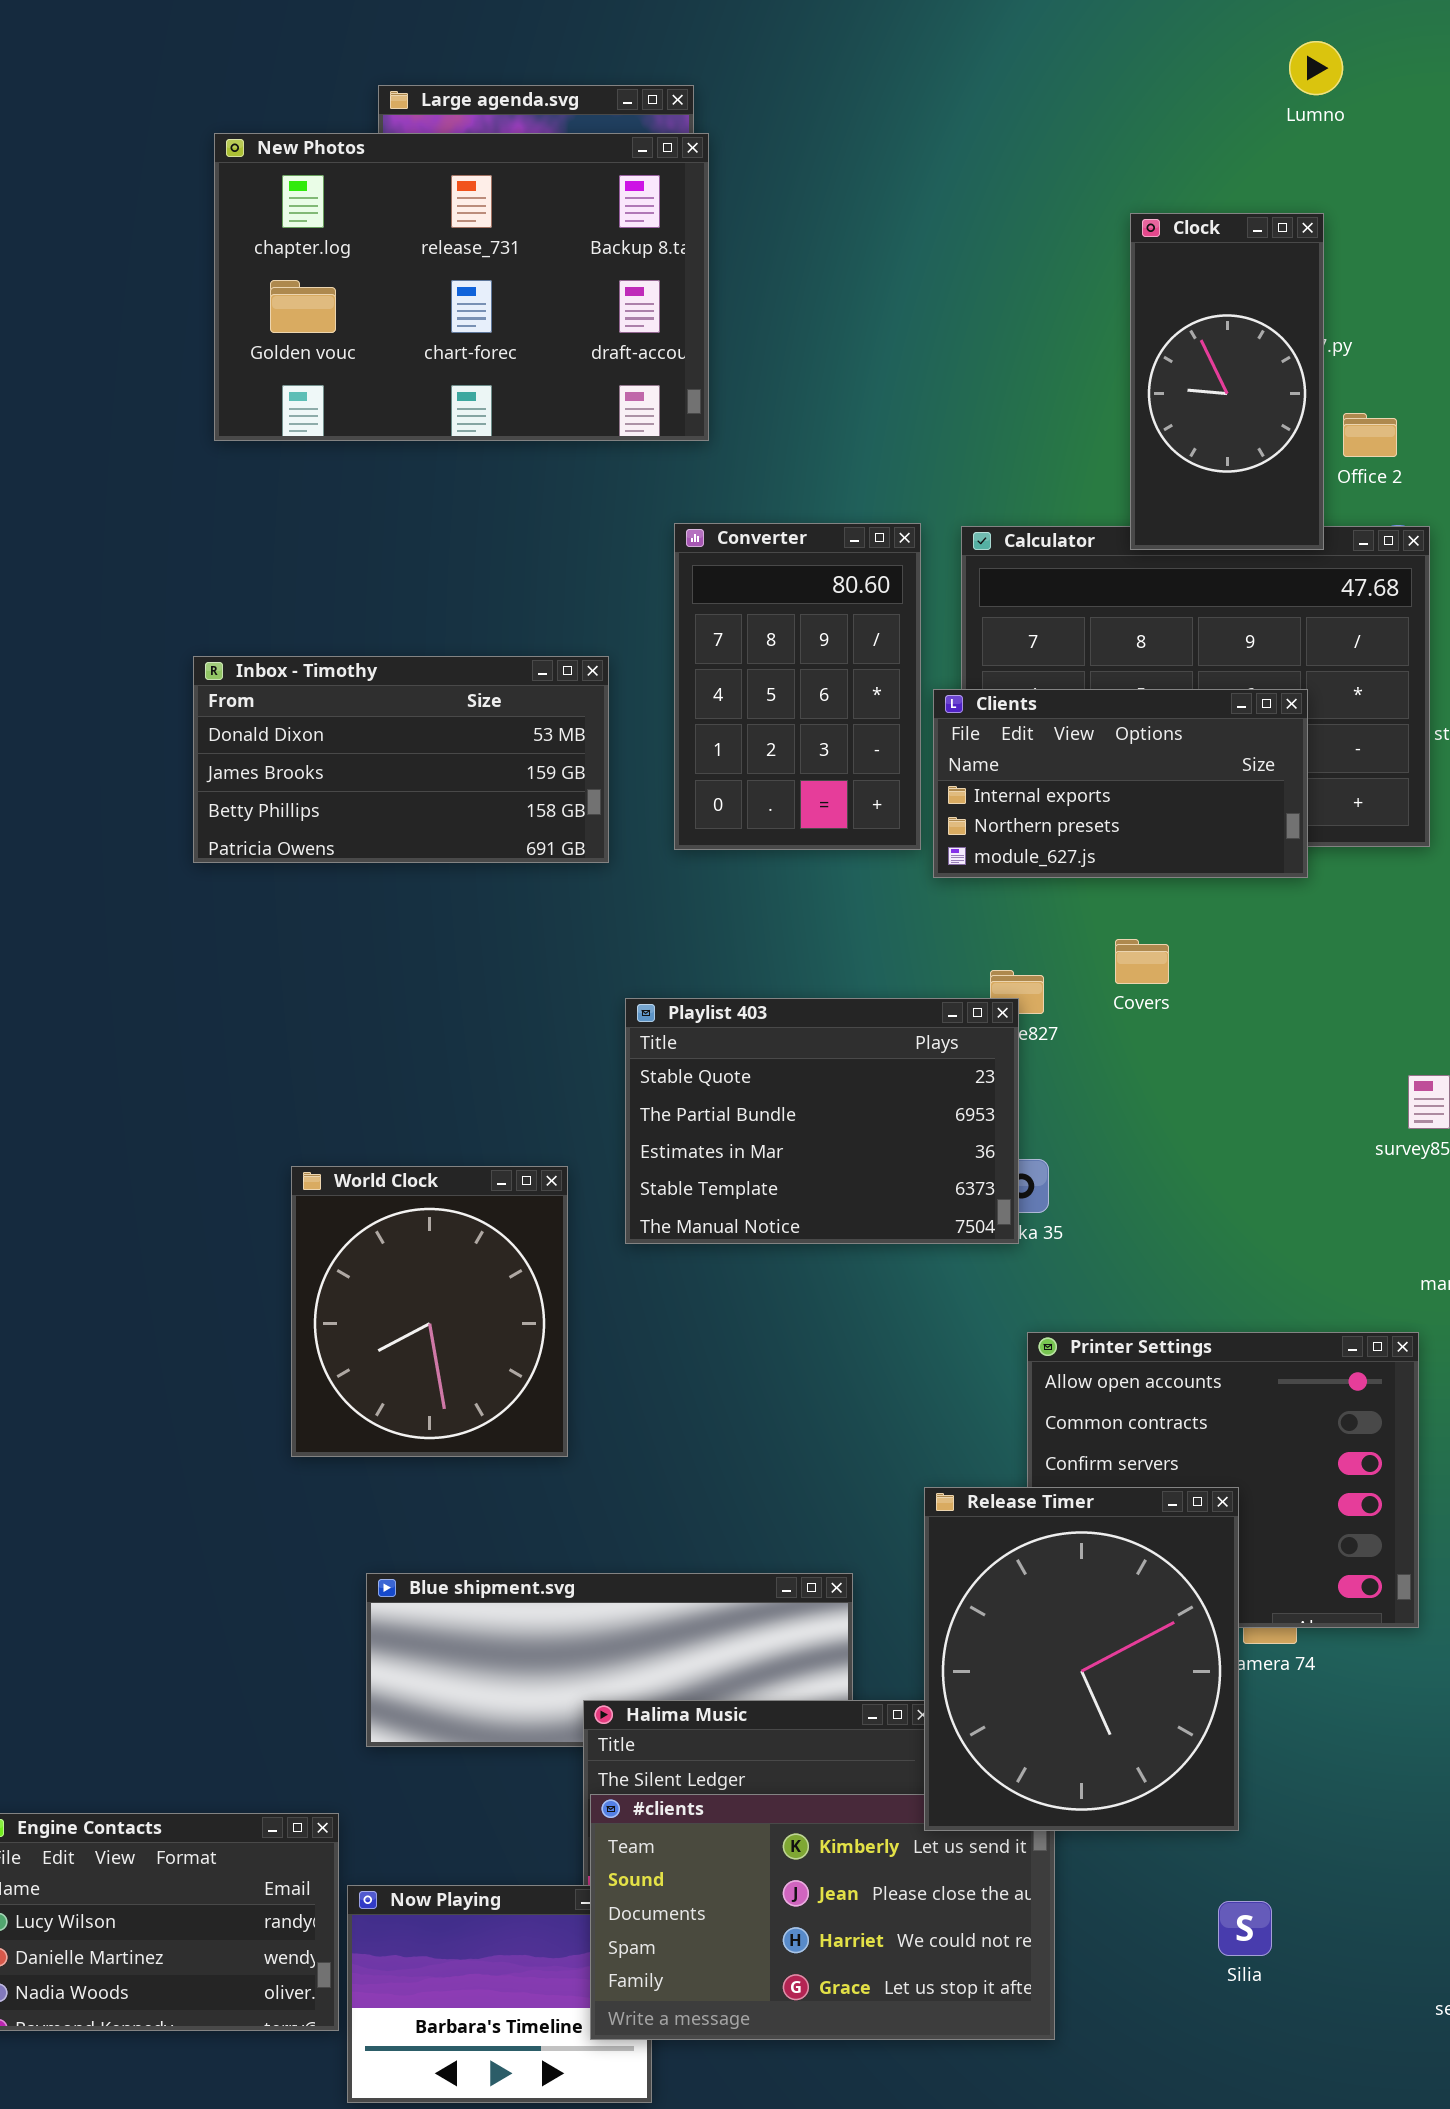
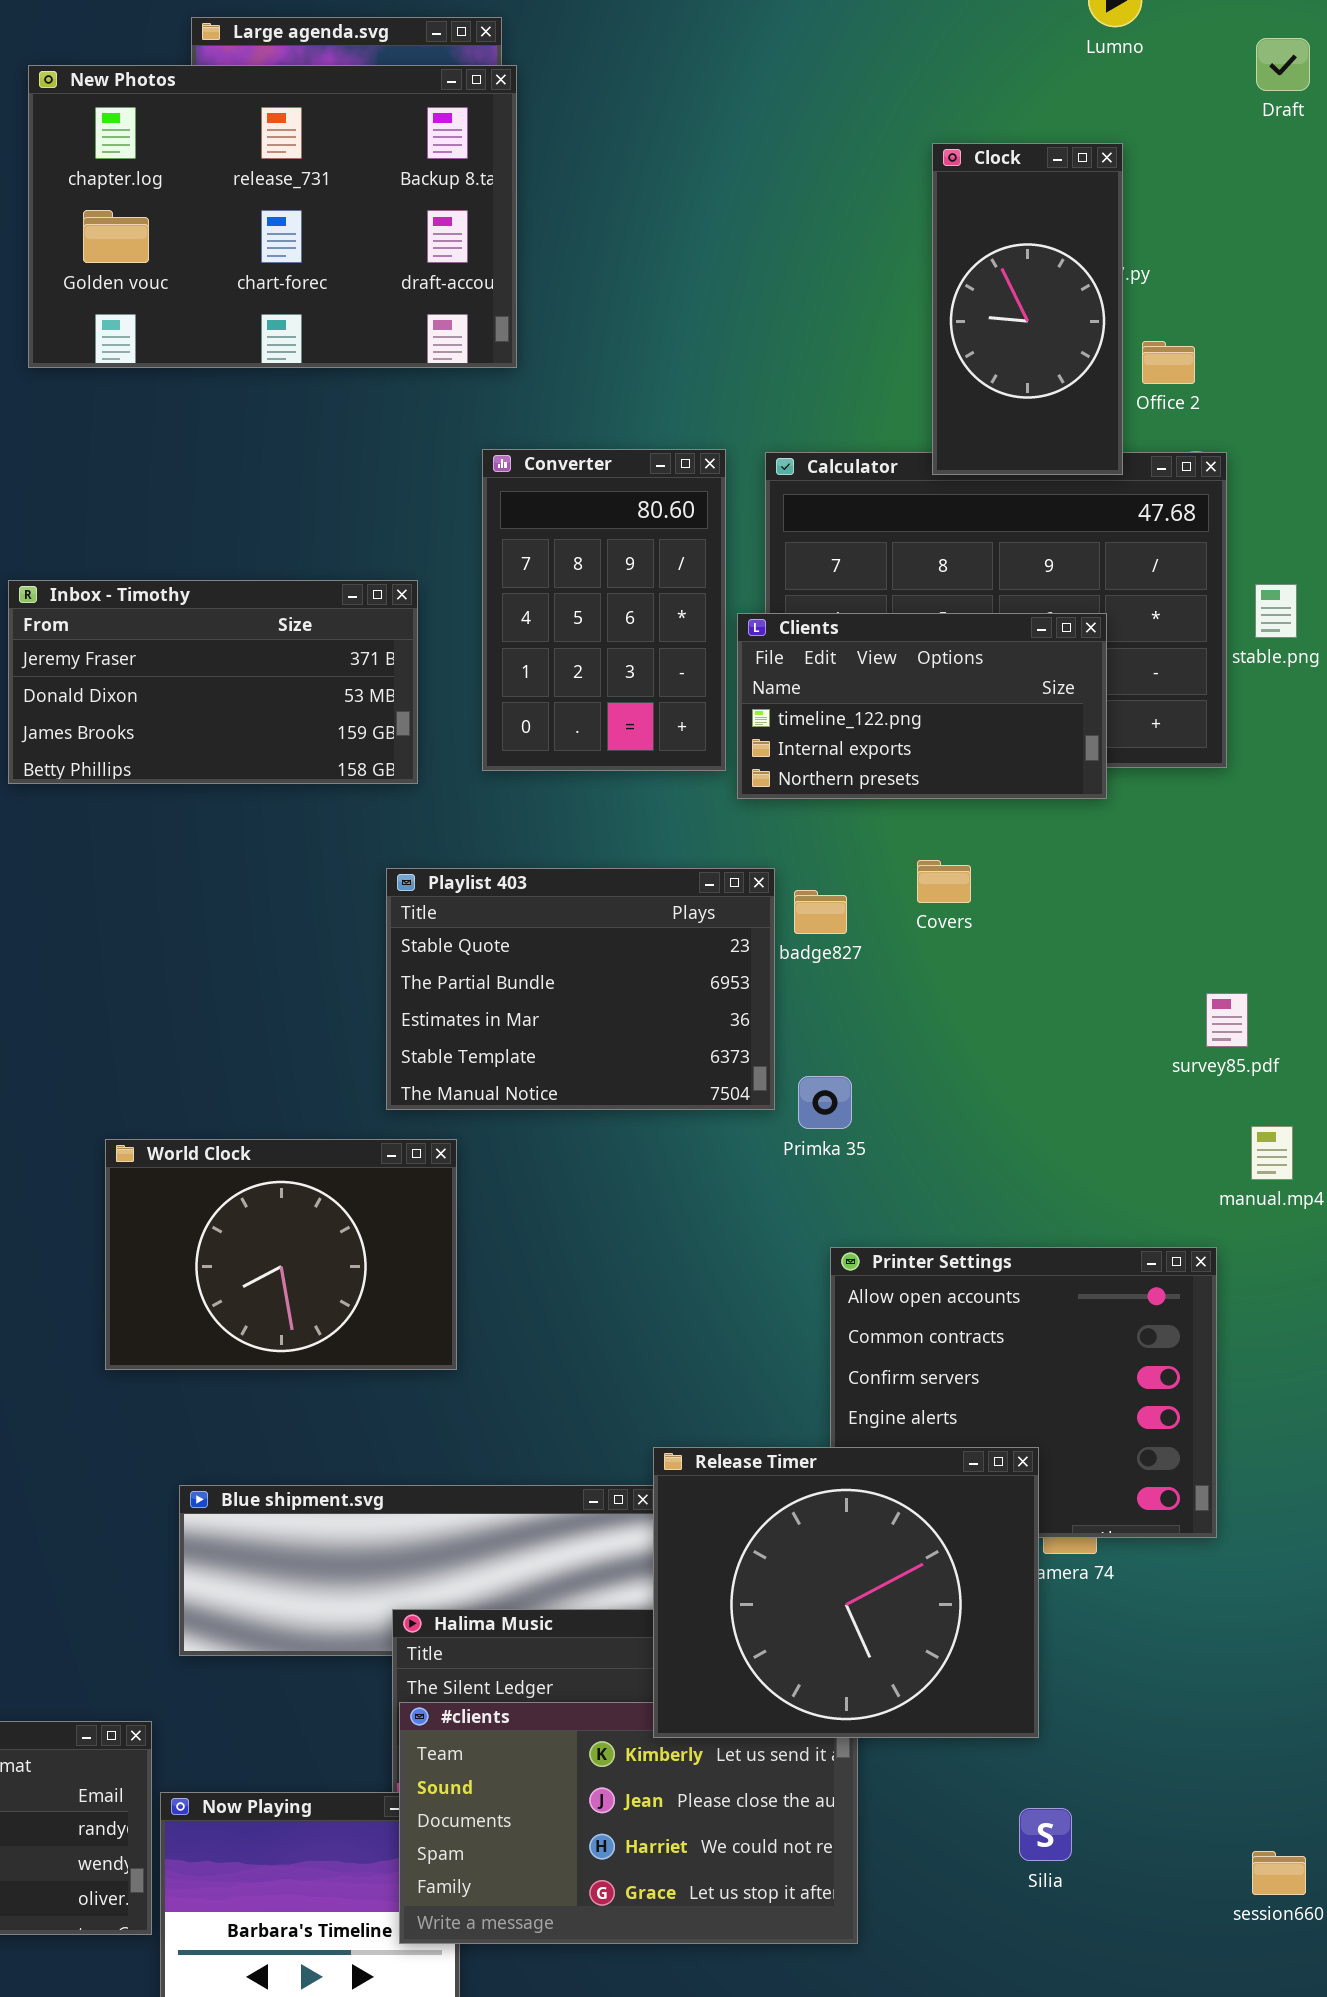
Inbox - Timothy: [193,656,609,863] -> [8,580,418,784], scrolled up 1 row
Clients: [933,689,1308,878] -> [737,613,1107,799], scrolled up 1 row
Playlist 403: [625,998,1019,1244] -> [386,868,775,1110], moved
World Clock: [291,1166,568,1457] -> [105,1139,457,1370], resized
Release Timer: [924,1487,1239,1831] -> [653,1447,1039,1738], resized

